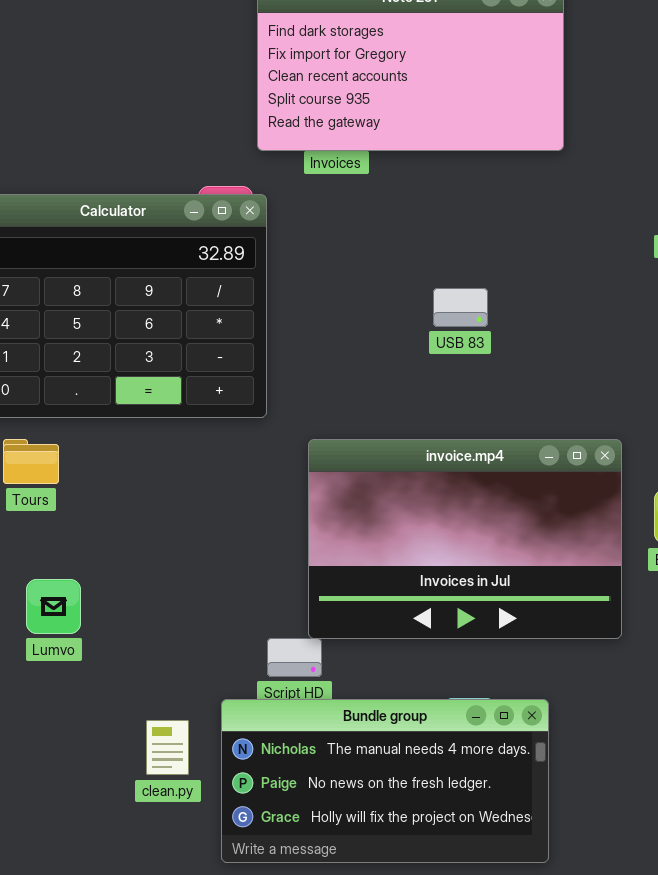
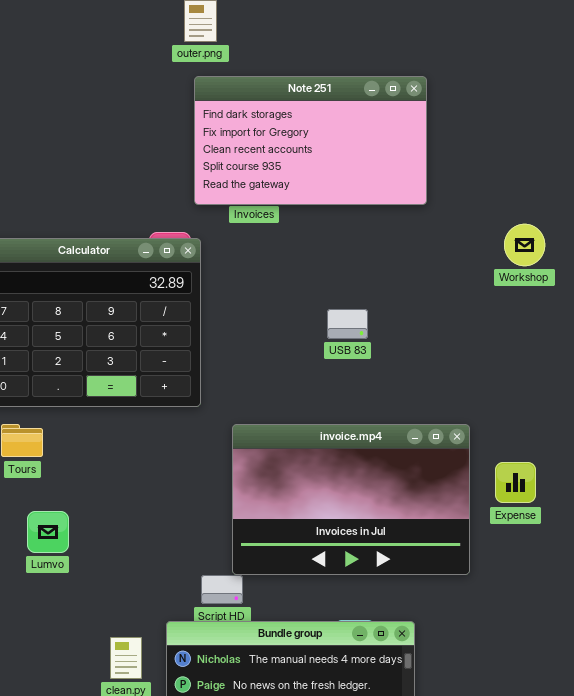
Lumvo: [26,579,81,634] -> [27,511,69,553], moved

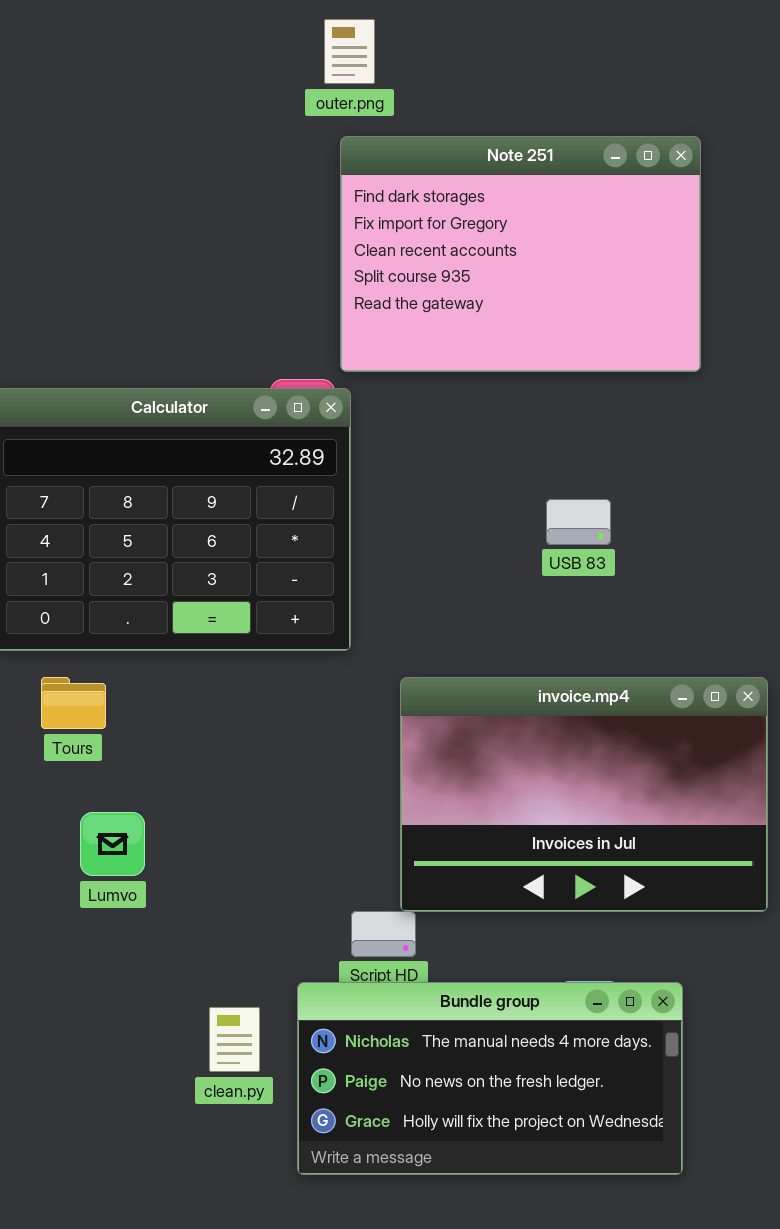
Note 251: [194,76,427,205] -> [340,136,701,372], resized

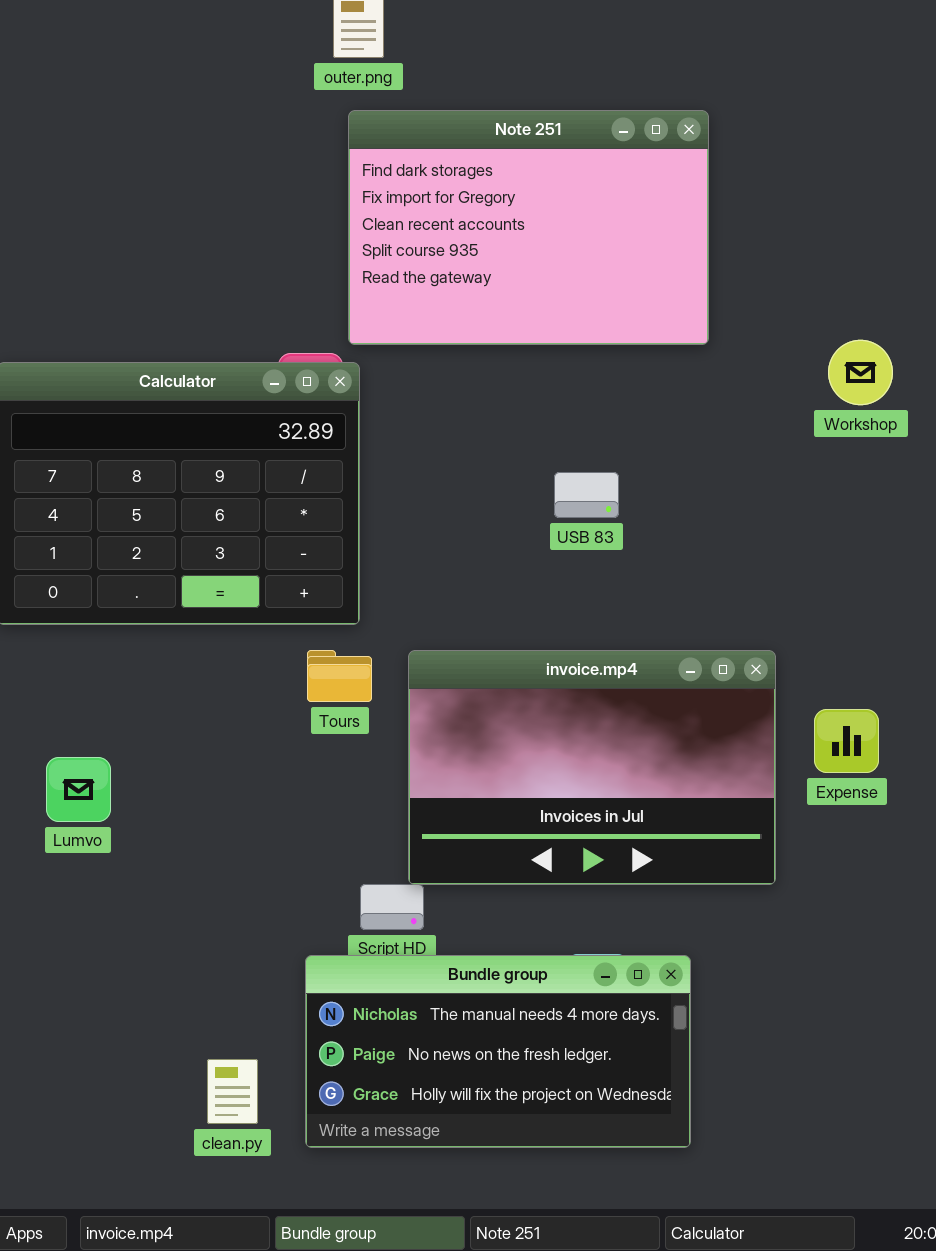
Tours: [41,677,106,729] -> [307,650,372,702], moved
Lumvo: [80,812,145,876] -> [46,757,111,822], moved
clean.py: [209,1007,260,1072] -> [207,1059,258,1124], moved

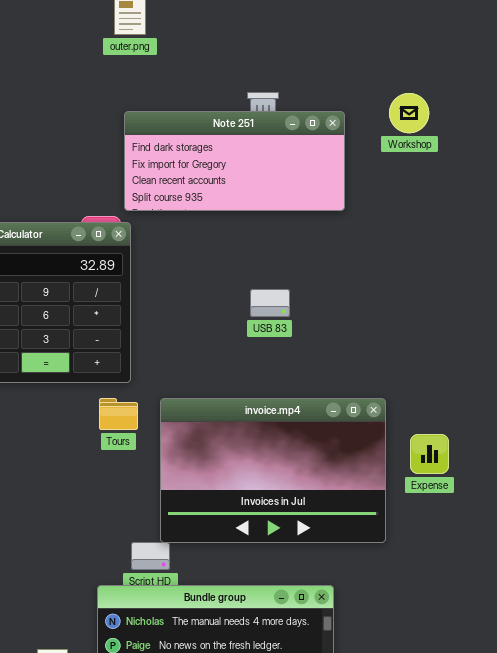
Note 251: [348,110,709,345] -> [124,111,345,211], resized
Workshop: [828,340,893,405] -> [389,93,429,133], moved

